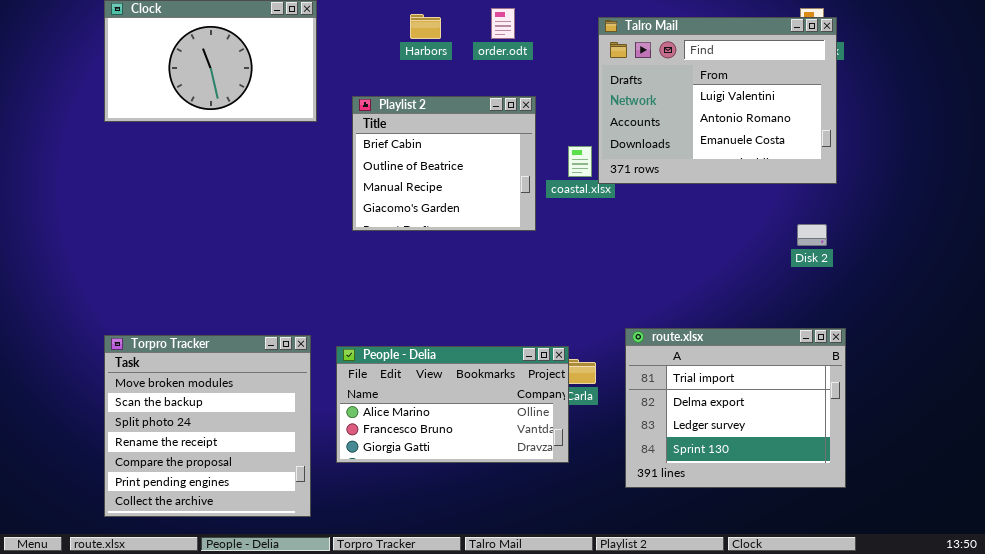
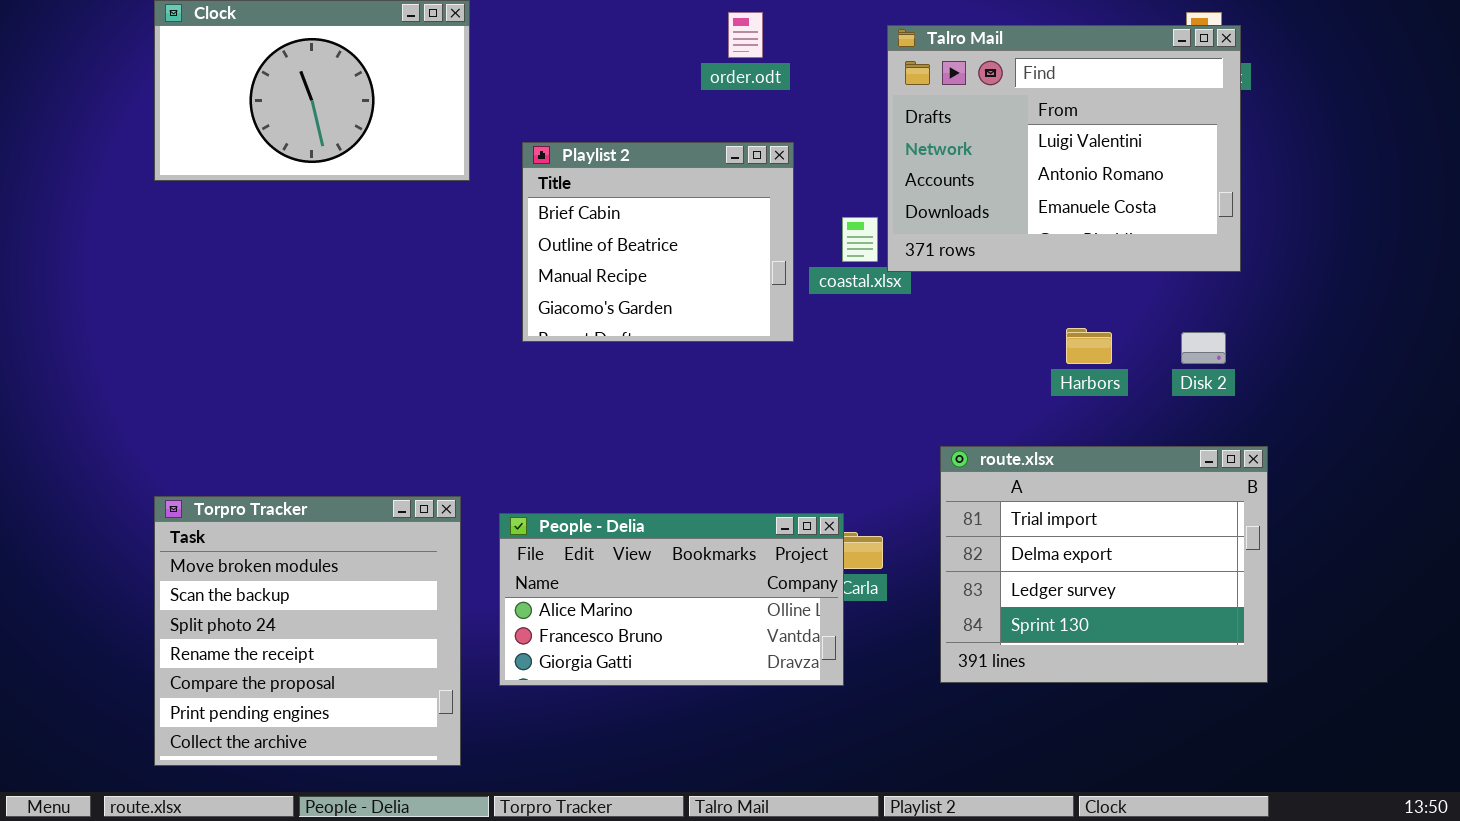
Harbors: [410,14,441,39] -> [1066,328,1112,364], moved
route.xlsx: [625,328,846,488] -> [940,446,1268,683], moved

